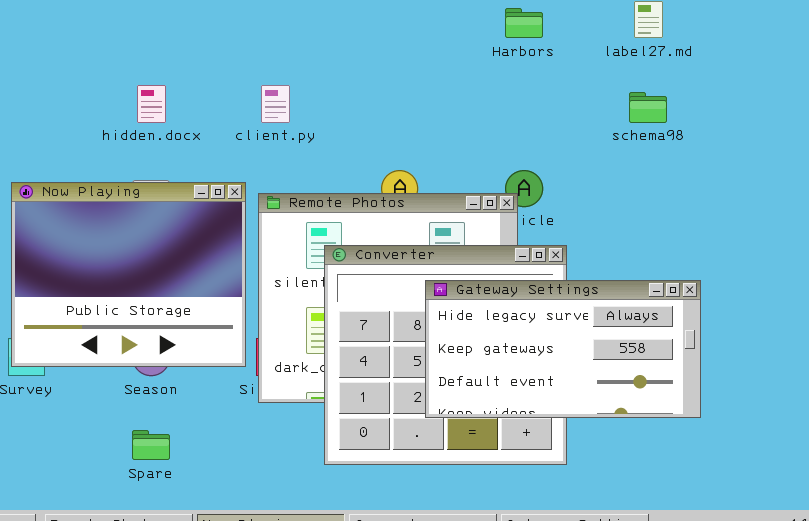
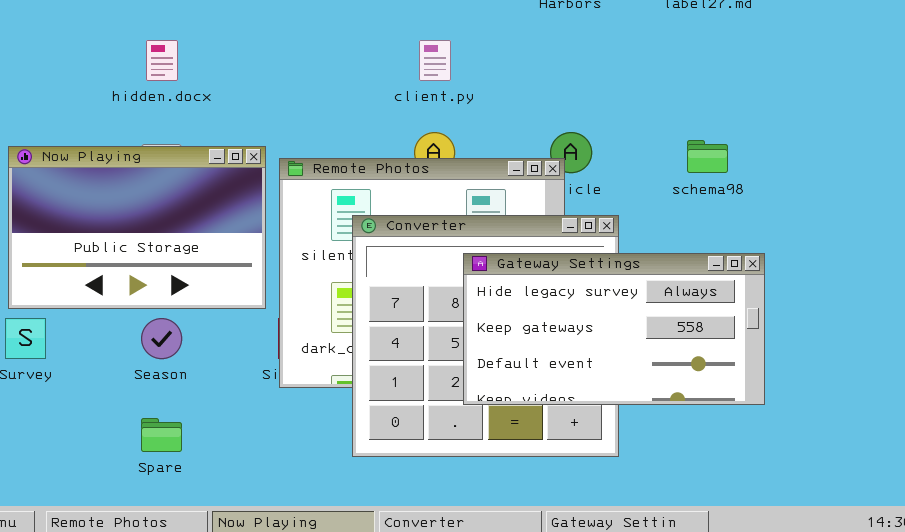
client.py: [261,85,290,123] -> [419,40,451,81], moved
schema98: [629,92,667,123] -> [687,140,728,173], moved
Now Playing: [11,182,246,367] -> [8,146,266,309], resized

